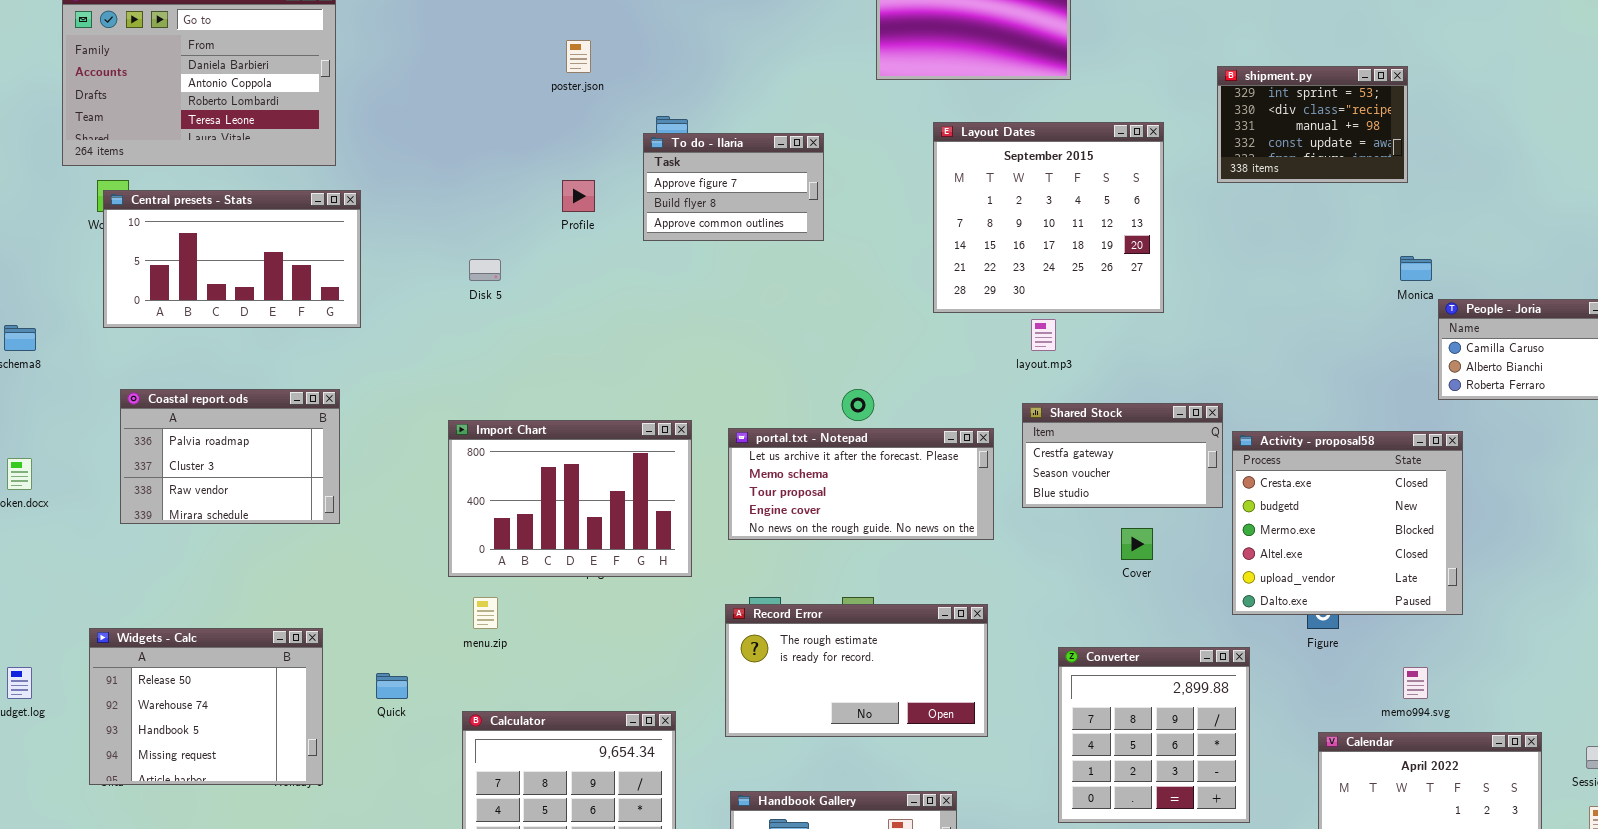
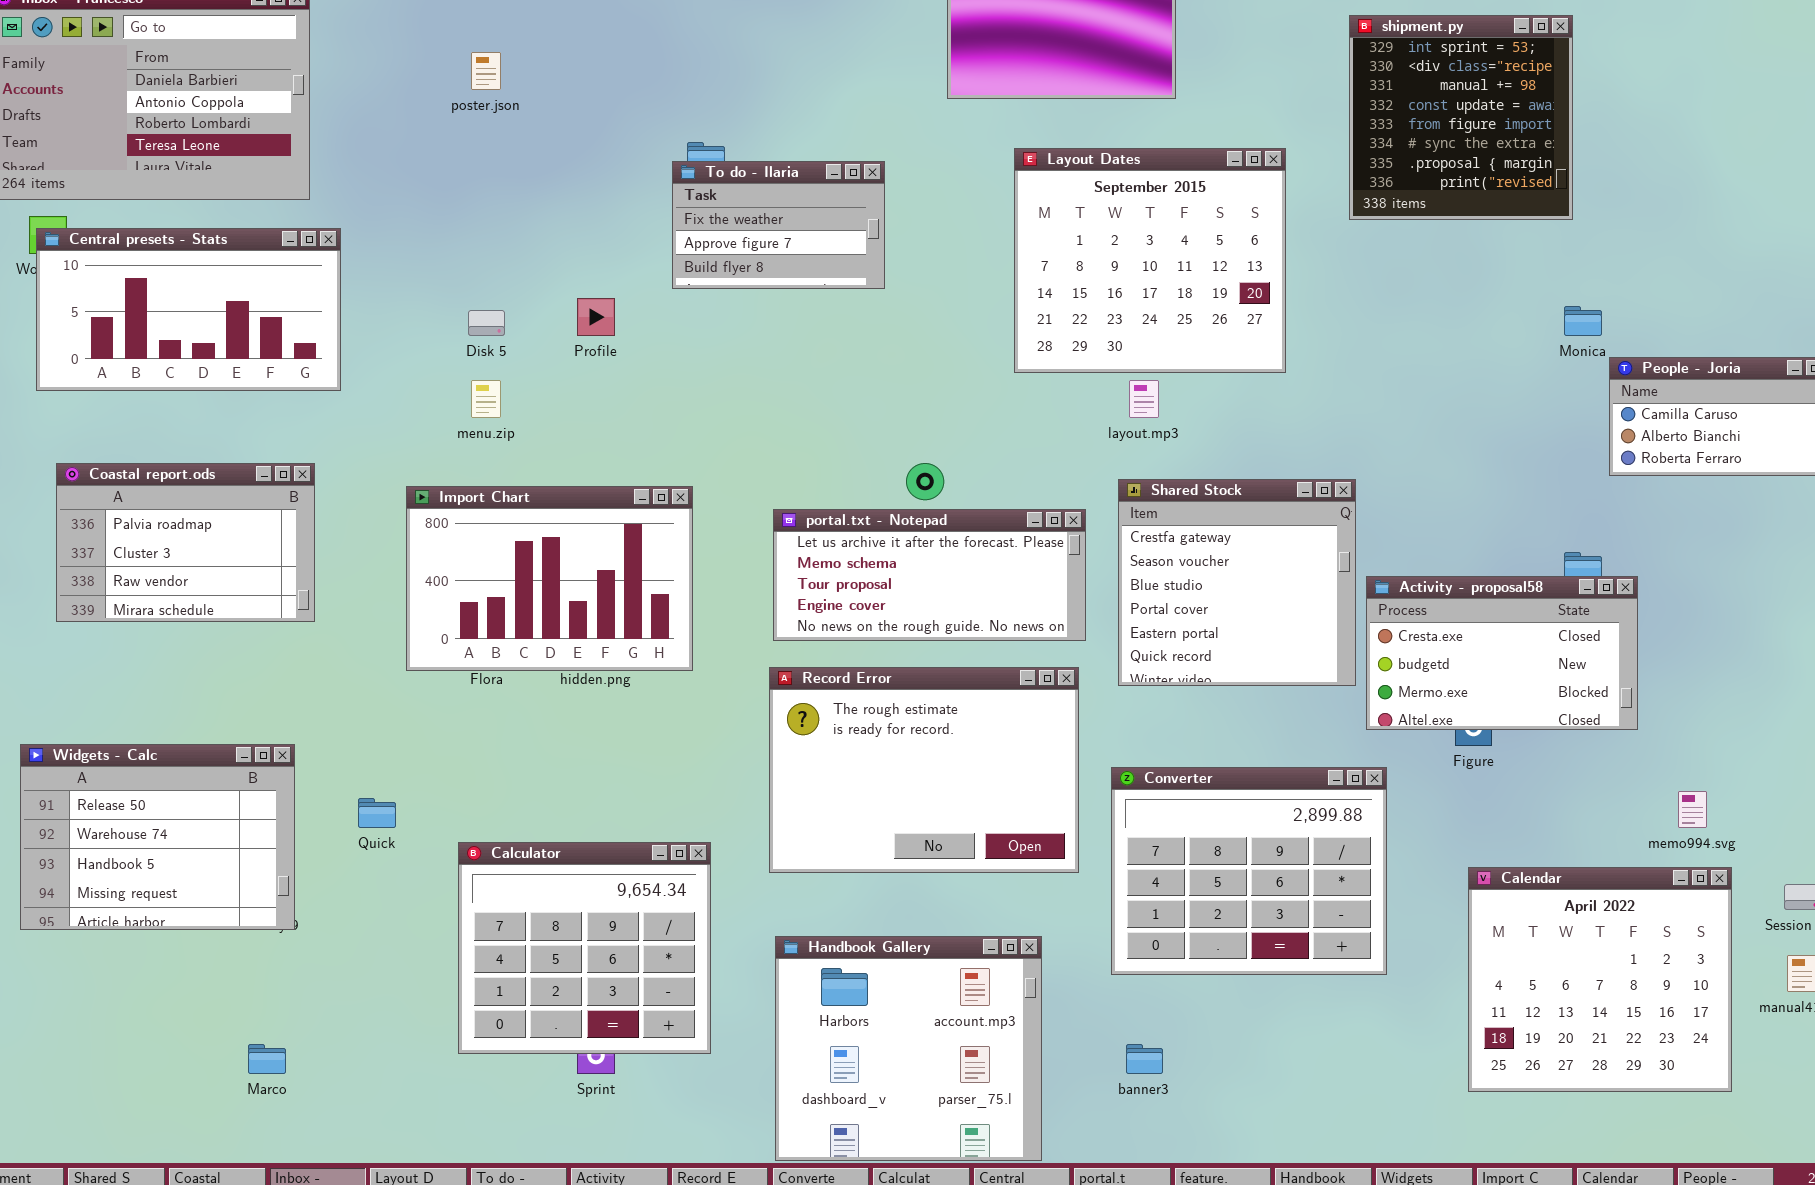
poster.json: [566,40,591,73] -> [471,52,501,90], moved
shipment.py: [1217,66,1408,183] -> [1349,15,1573,220], resized
To do - Ilaria: [643,133,824,241] -> [672,161,885,289], scrolled up 1 row
Profile: [562,180,595,212] -> [577,298,615,336], moved
Shared Stock: [1022,403,1223,508] -> [1118,479,1356,686], resized
Import Chart: [448,420,692,577] -> [406,486,693,671], moved
Activity - proposal58: [1232,431,1463,615] -> [1366,576,1638,730], resized
menu.zip: [473,597,498,629] -> [471,380,501,418], moved
Record Error: [725,604,988,737] -> [769,667,1079,873], resized
Converter: [1058,647,1250,823] -> [1111,767,1387,975], resized
memo994.svg: [1403,667,1428,699] -> [1678,791,1707,828], moved

